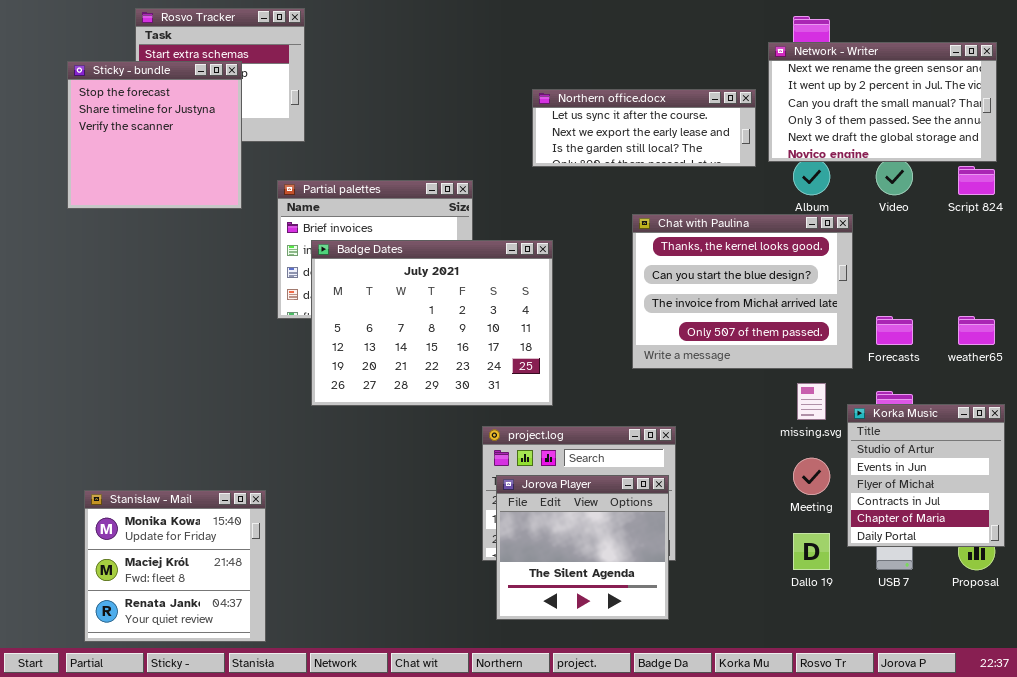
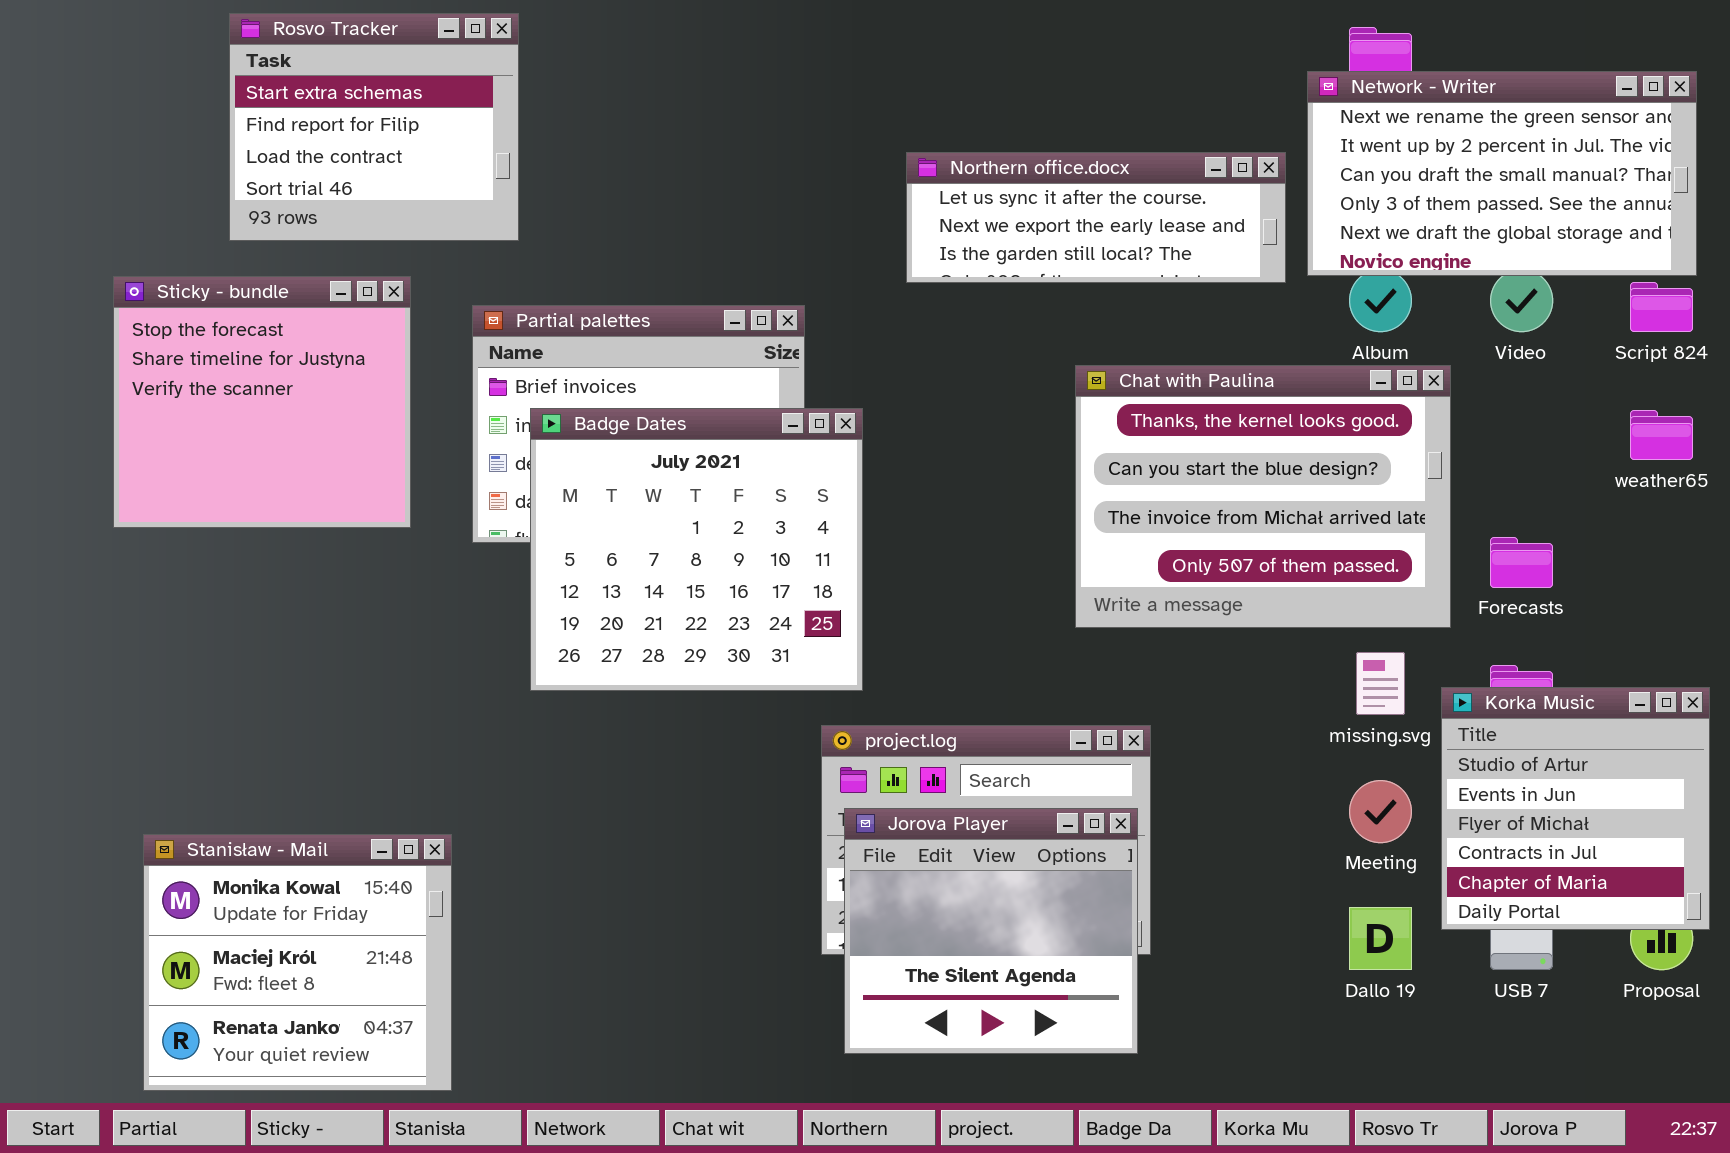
Sticky - bundle: [67,61,242,209] -> [113,276,411,528], moved
Badge Dates: [311,240,553,406] -> [530,408,863,691], resized
weather65: [958,316,995,345] -> [1630,410,1693,460], moved

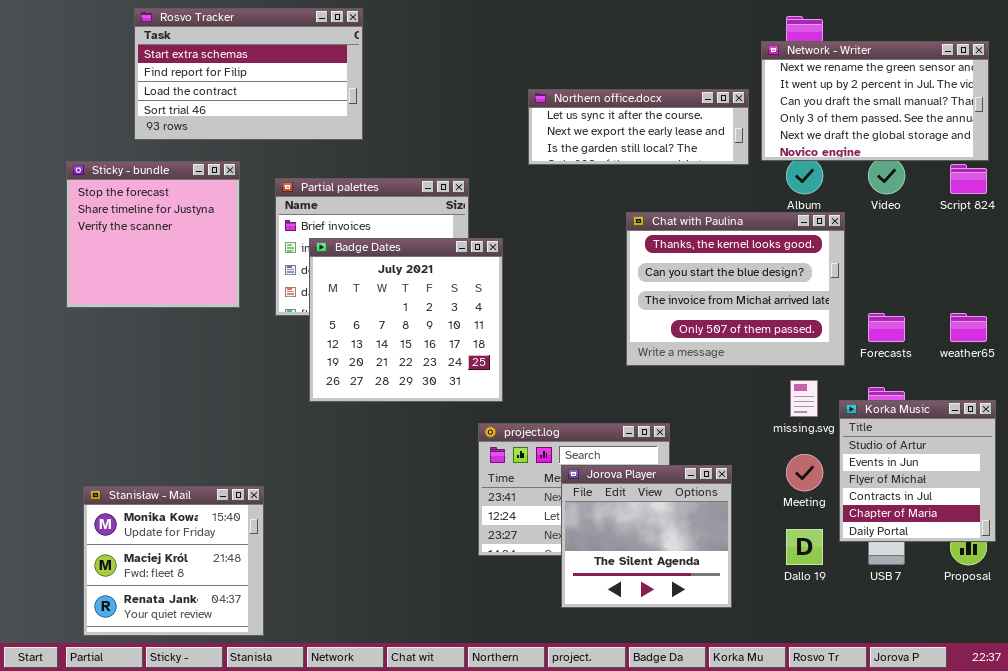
Rosvo Tracker: [229,13,519,241] -> [134,8,363,140], resized
weather65: [1630,410,1693,460] -> [950,313,987,342], moved
Jorova Player: [844,808,1138,1054] -> [561,465,732,608], moved

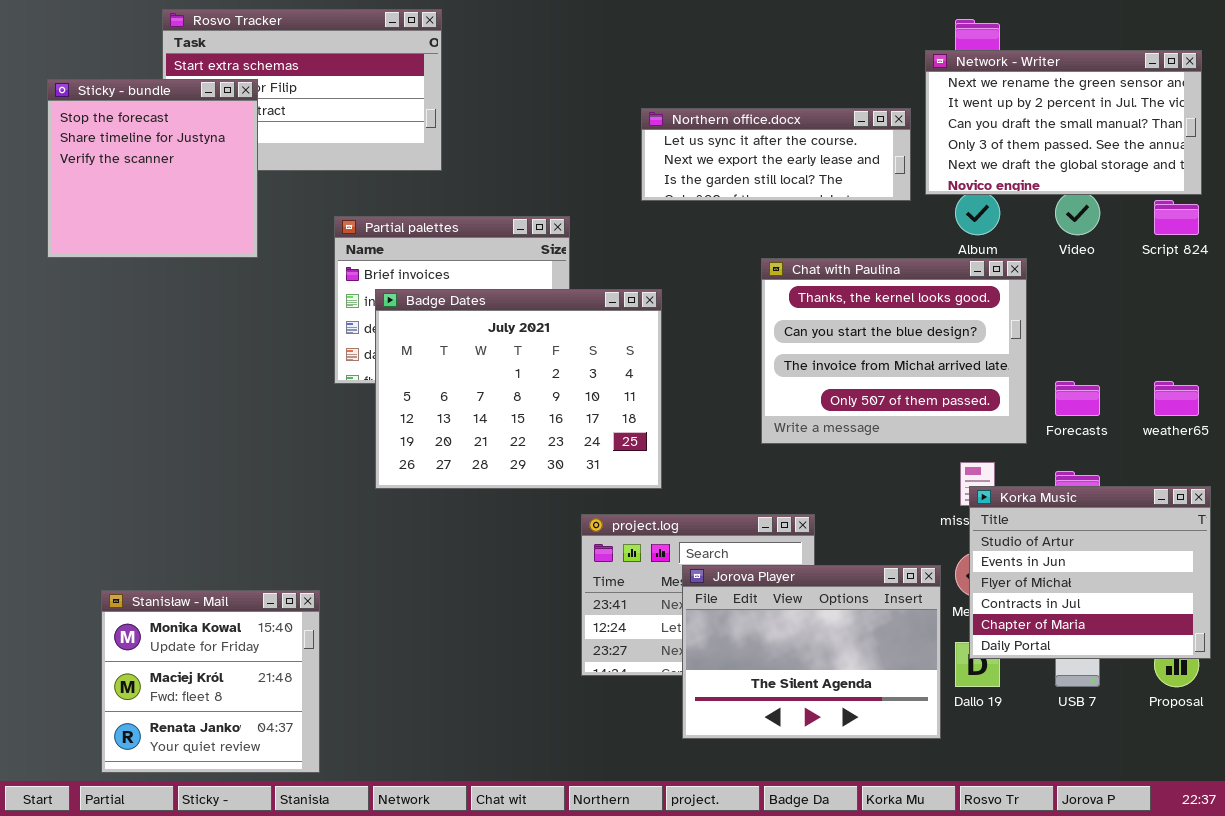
Sticky - bundle: [66,161,240,308] -> [47,79,258,258], moved
Badge Dates: [309,238,503,402] -> [375,289,662,489], resized
Korka Music: [839,400,996,542] -> [969,486,1211,659], resized
Jorova Player: [561,465,732,608] -> [682,565,941,739], resized

